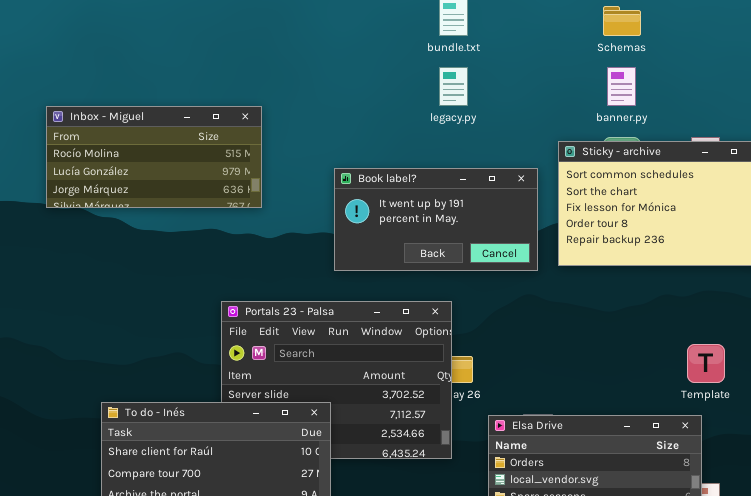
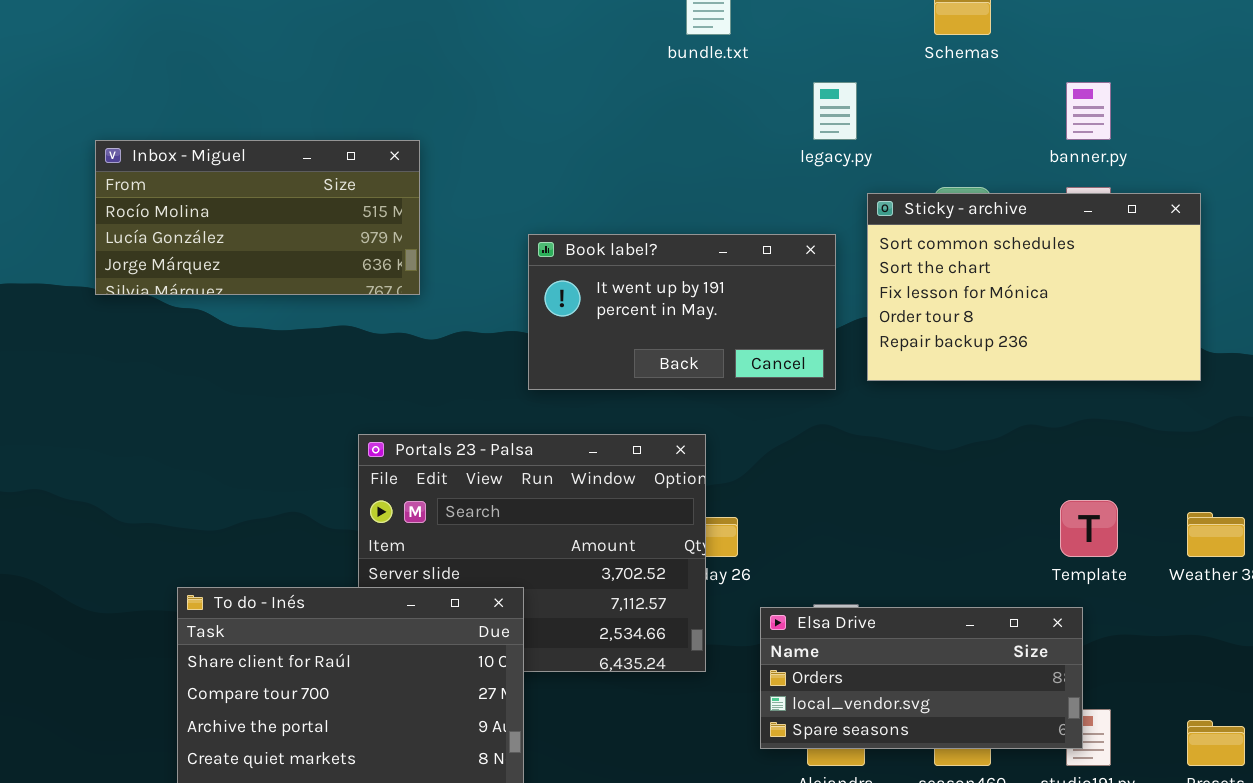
legacy.py: [439,67,468,106] -> [813,82,857,140], moved
banner.py: [607,67,636,106] -> [1066,82,1111,140], moved

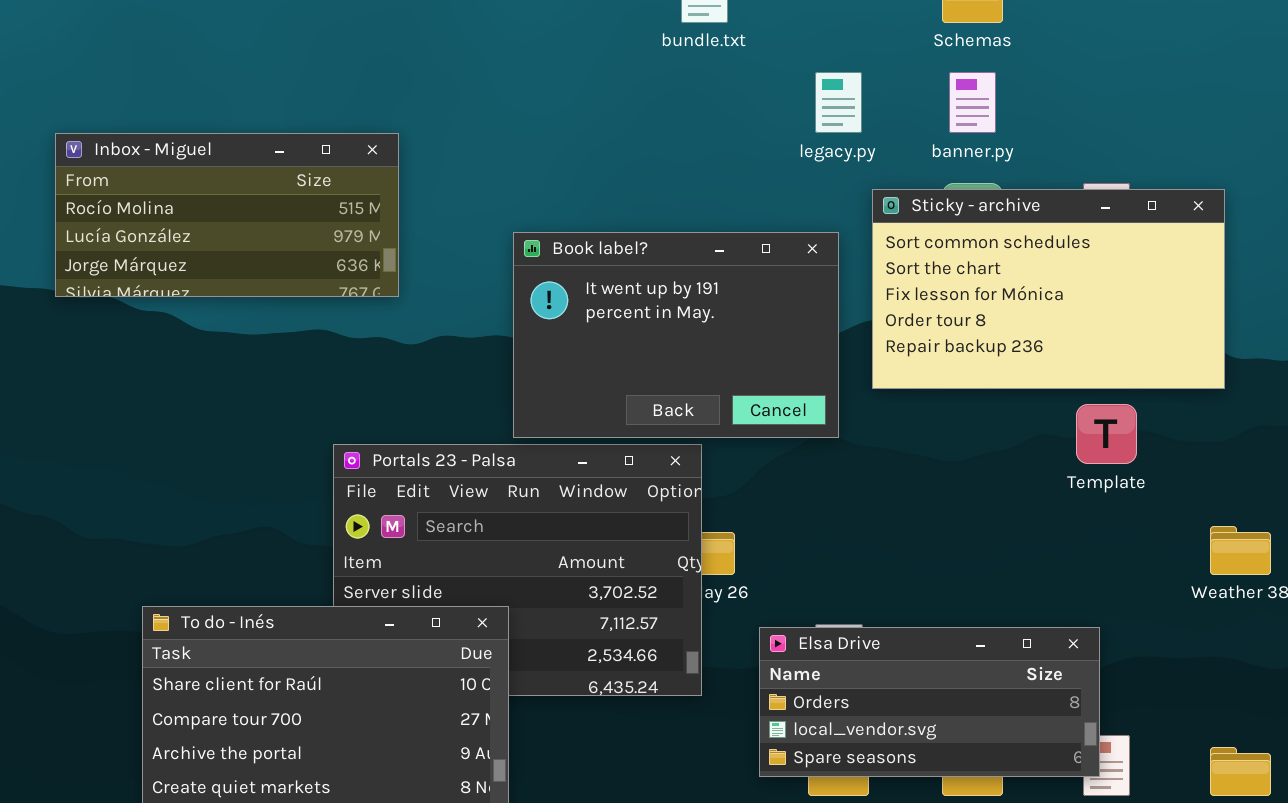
banner.py: [1066,82,1111,140] -> [949,72,996,133], moved
Book label?: [528,234,836,390] -> [513,232,839,438], resized
Template: [1060,500,1118,557] -> [1076,404,1137,464], moved

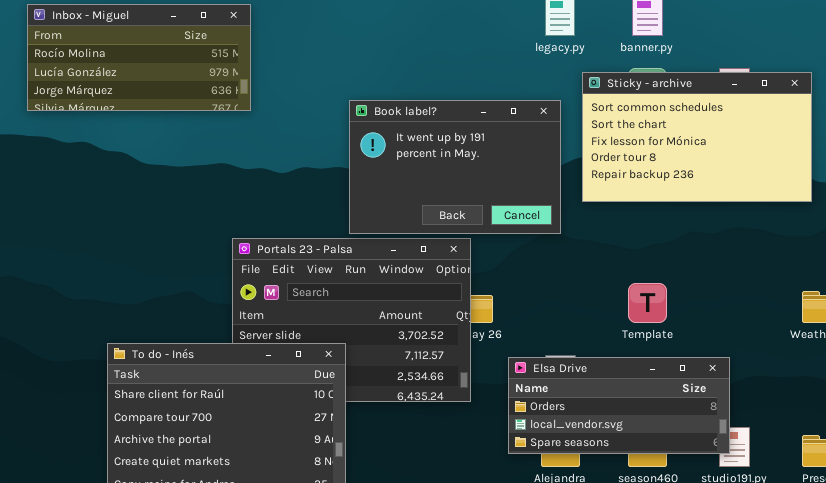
Inbox - Miguel: [55,133,399,297] -> [27,4,251,111], moved
Template: [1076,404,1137,464] -> [628,283,667,323], moved

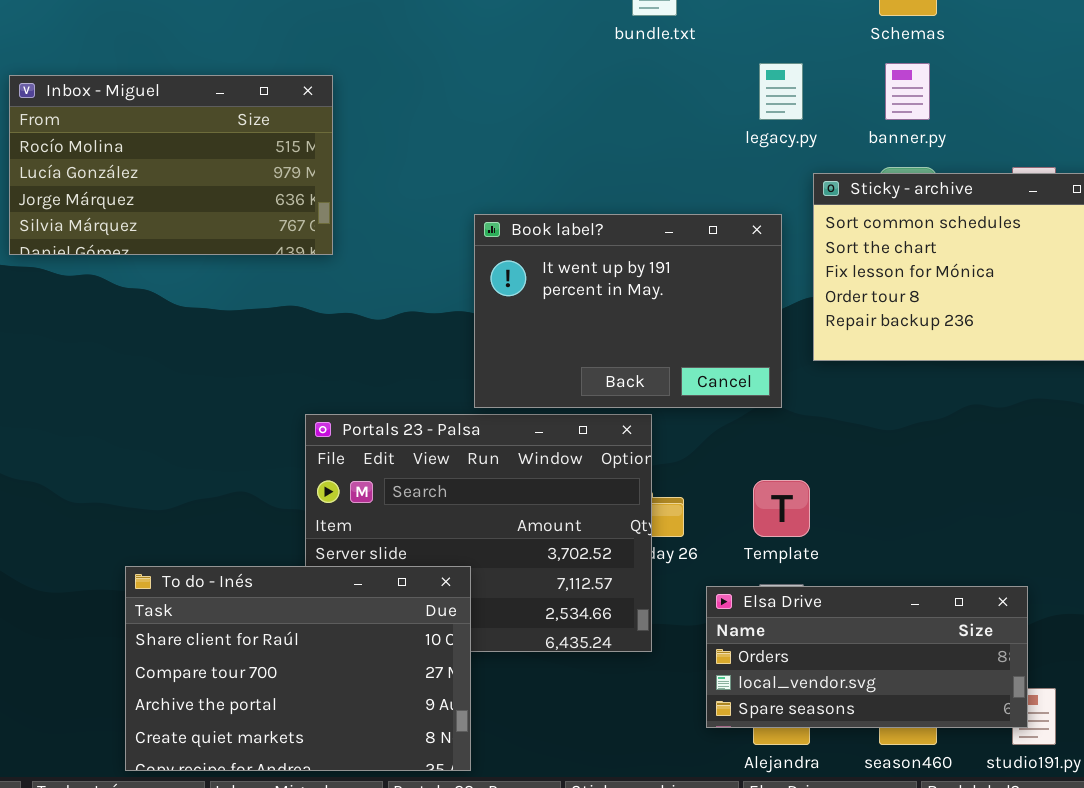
Inbox - Miguel: [27,4,251,111] -> [9,75,333,255], resized
Template: [628,283,667,323] -> [753,480,810,537], moved

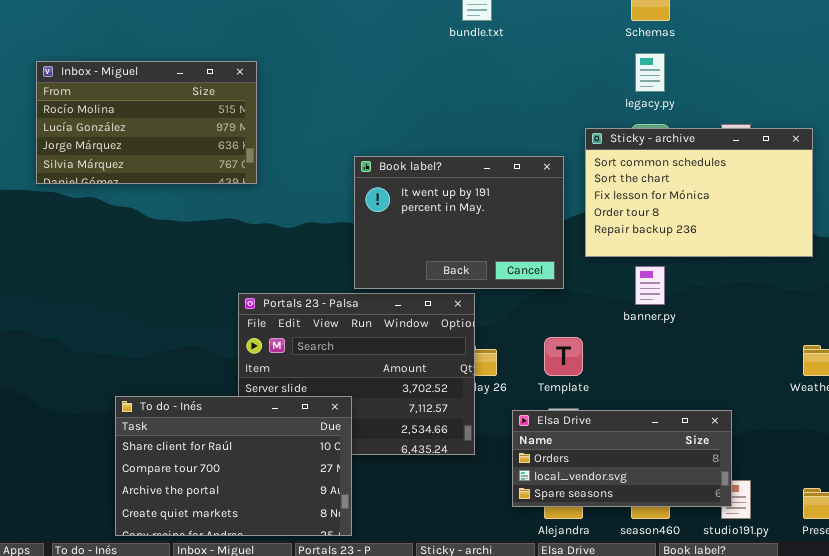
legacy.py: [759,63,803,120] -> [635,53,665,92], moved
banner.py: [885,63,930,120] -> [635,266,665,305], moved

